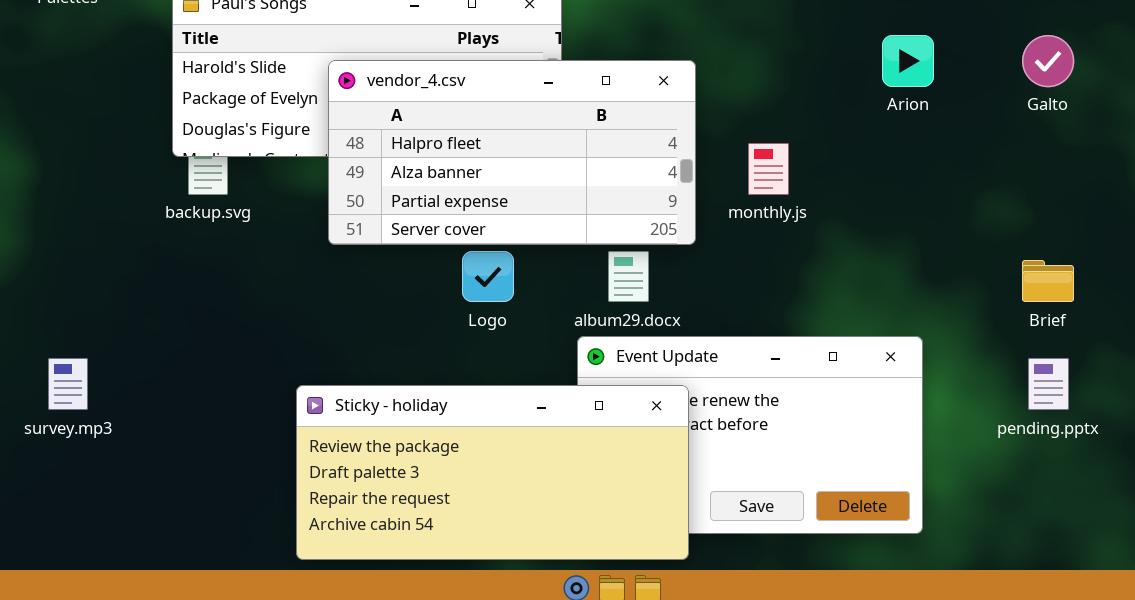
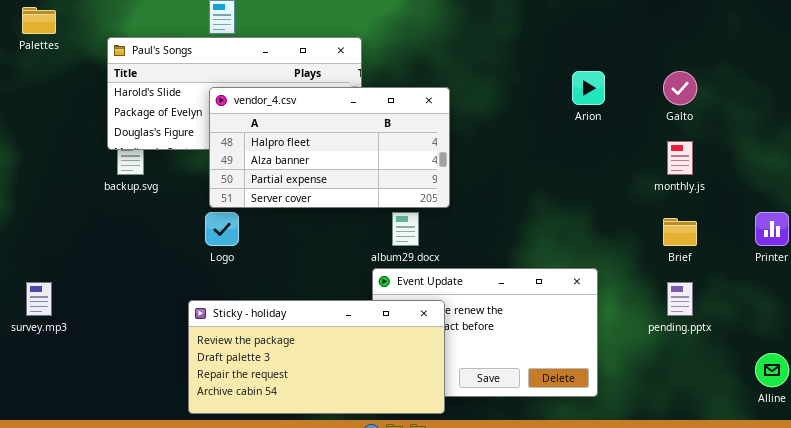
monthly.js: [748,143,789,195] -> [667,141,693,175], moved
Logo: [462,251,514,302] -> [205,212,239,246], moved

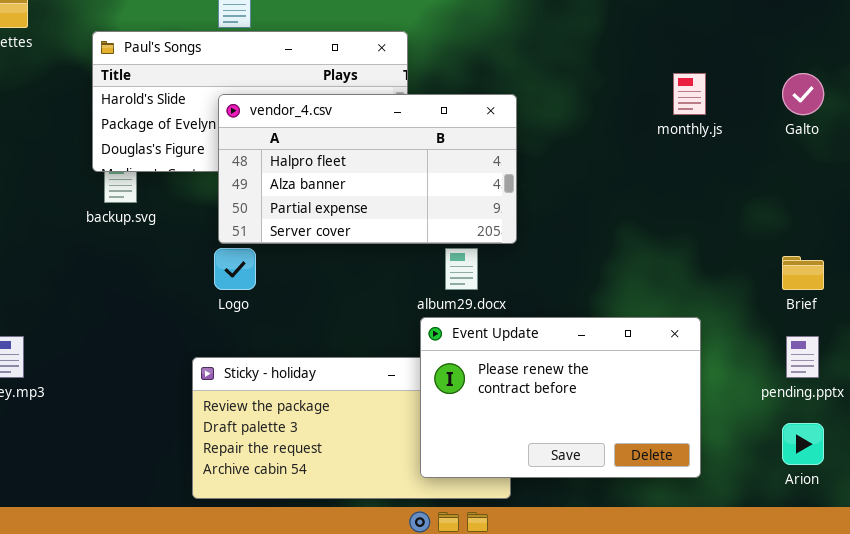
Arion: [572,71,605,105] -> [782,423,824,465], moved
monthly.js: [667,141,693,175] -> [673,73,706,115], moved
Event Update: [372,268,598,397] -> [420,317,701,478], raised

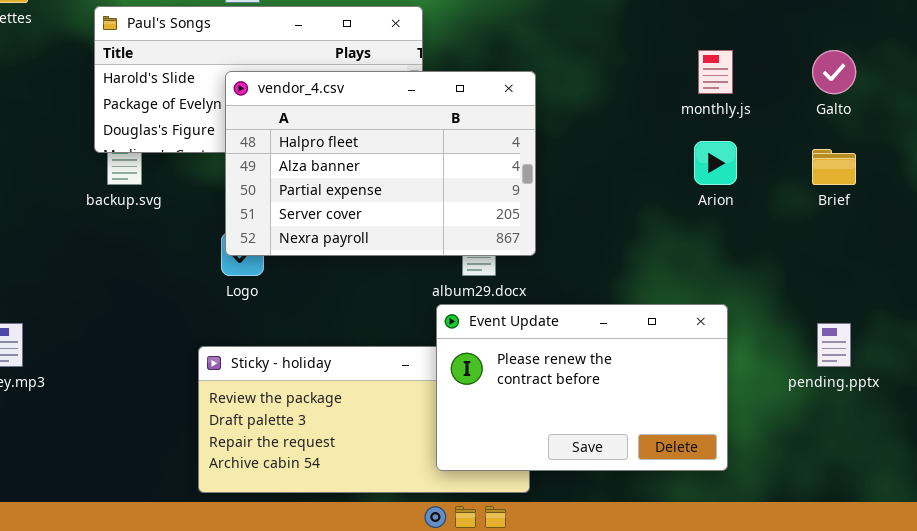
vendor_4.csv: [218,94,517,244] -> [225,71,536,256], resized
Brief: [782,256,824,290] -> [812,149,856,185], moved
Arion: [782,423,824,465] -> [694,141,737,185], moved

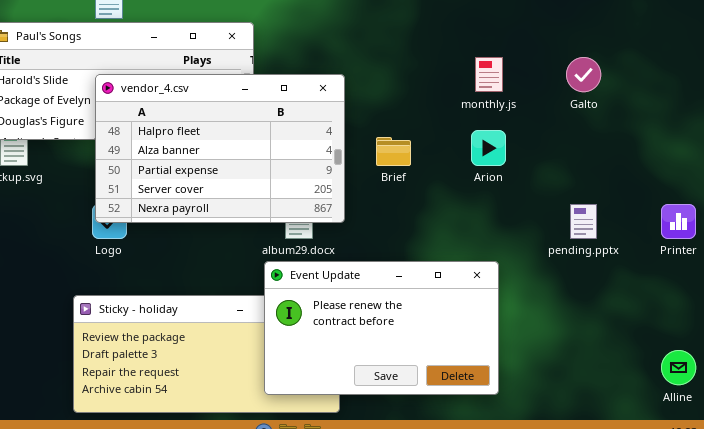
Brief: [812,149,856,185] -> [376,137,411,166], moved
pending.pptx: [817,323,851,367] -> [570,204,597,239], moved

